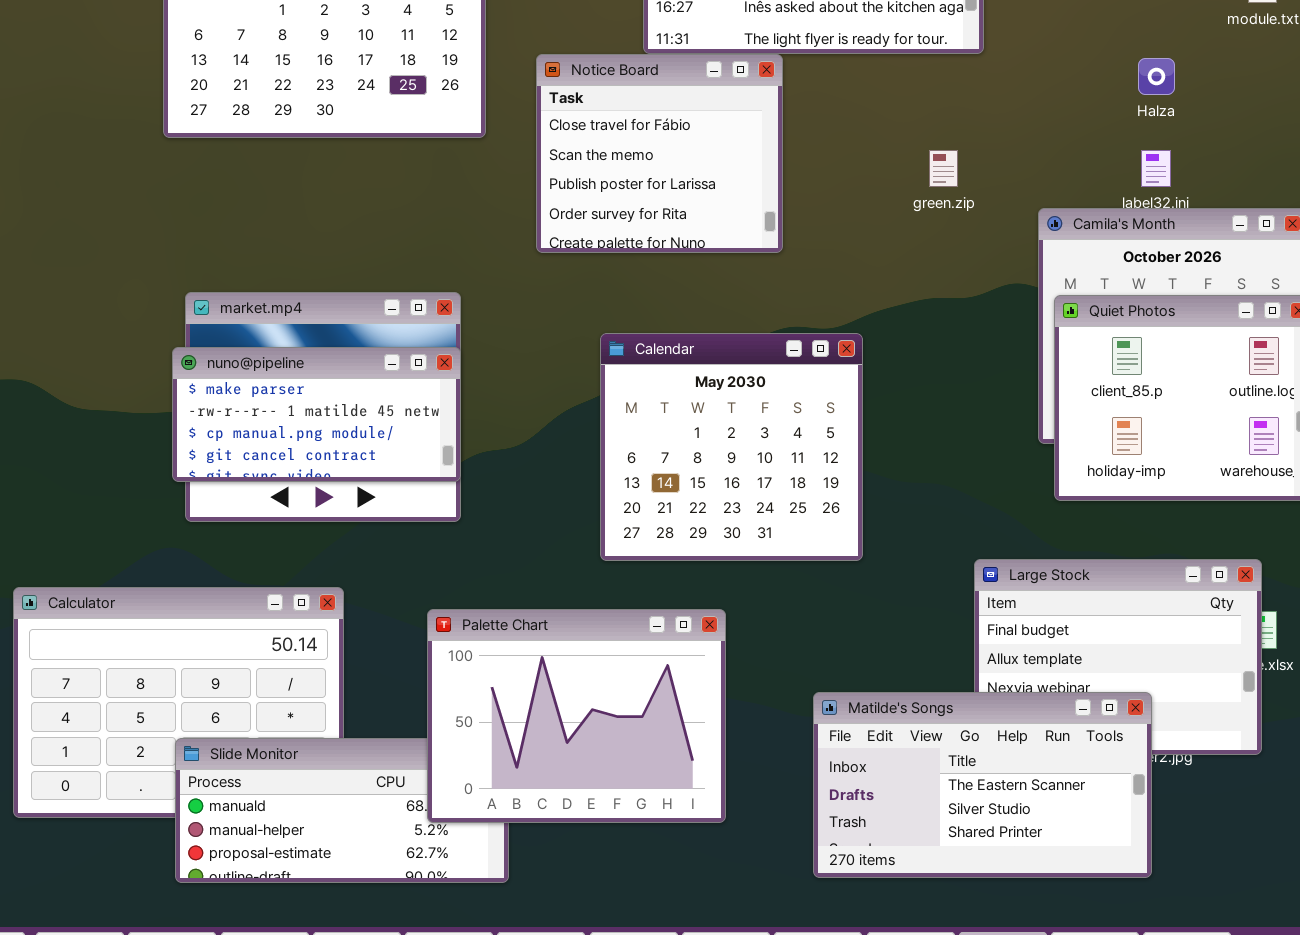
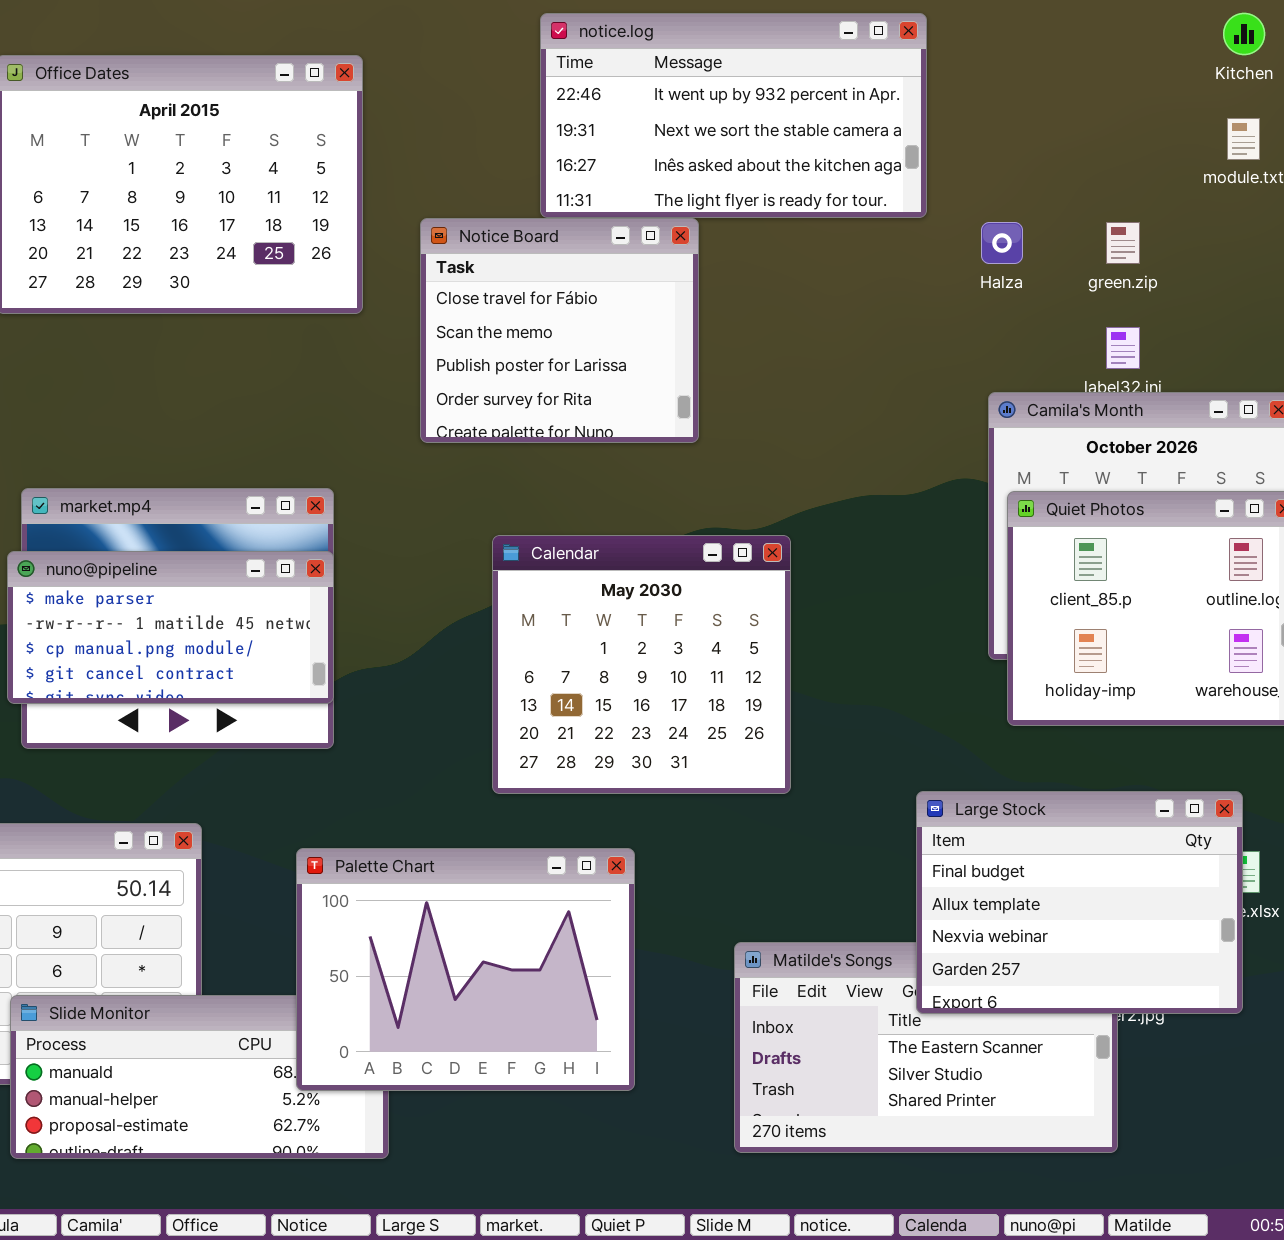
Halza: [1138,58,1175,95] -> [981,222,1023,264], moved
green.zip: [929,150,958,187] -> [1106,222,1140,264], moved
Large Stock: [974,559,1262,755] -> [916,791,1243,1014], raised

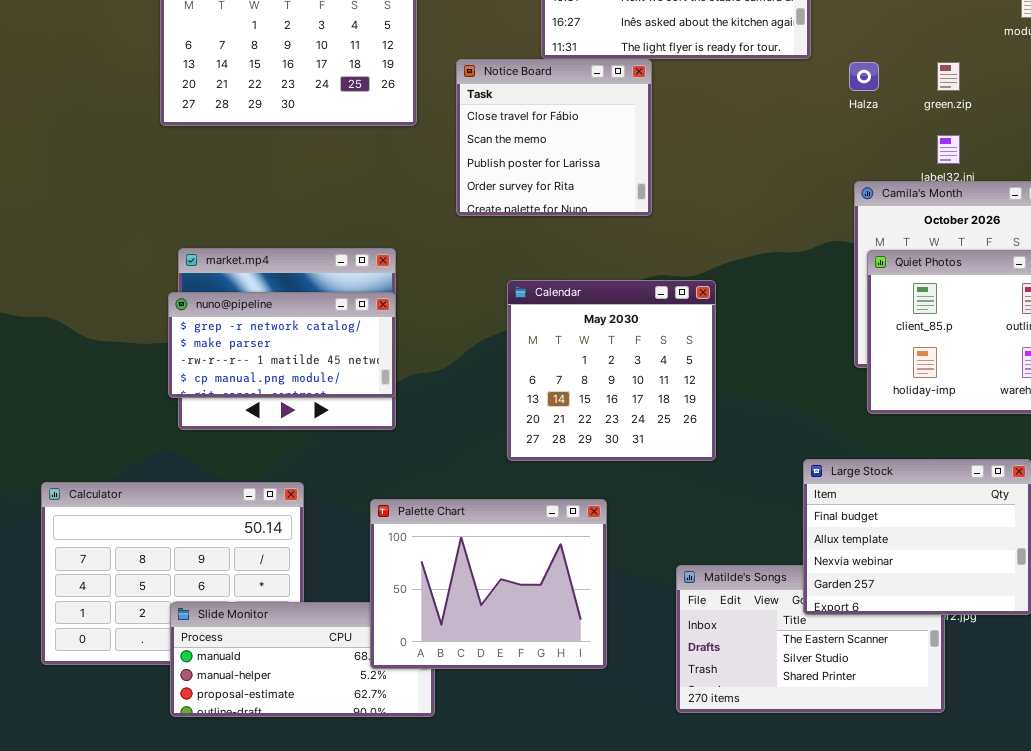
nuno@pipeline: [7,551,334,704] -> [168,292,396,398], scrolled up 1 row

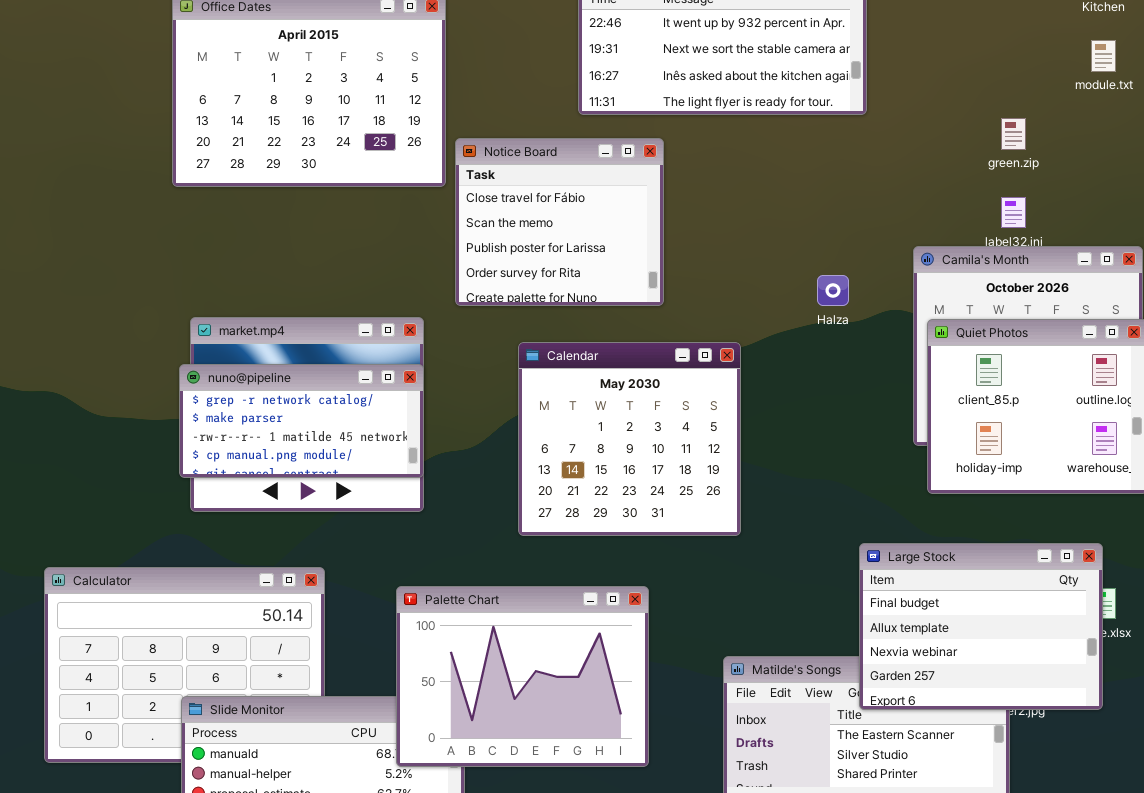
Notice Board: [456,59,652,216] -> [455,138,664,306], moved
Halza: [849,62,879,91] -> [817,275,849,306], moved
Calendar: [507,280,716,461] -> [518,342,741,536], moved

